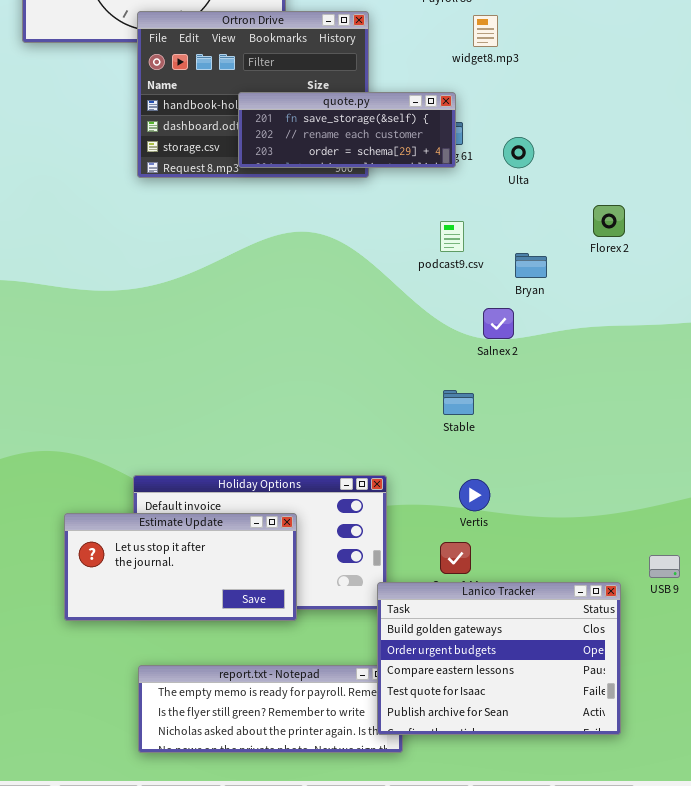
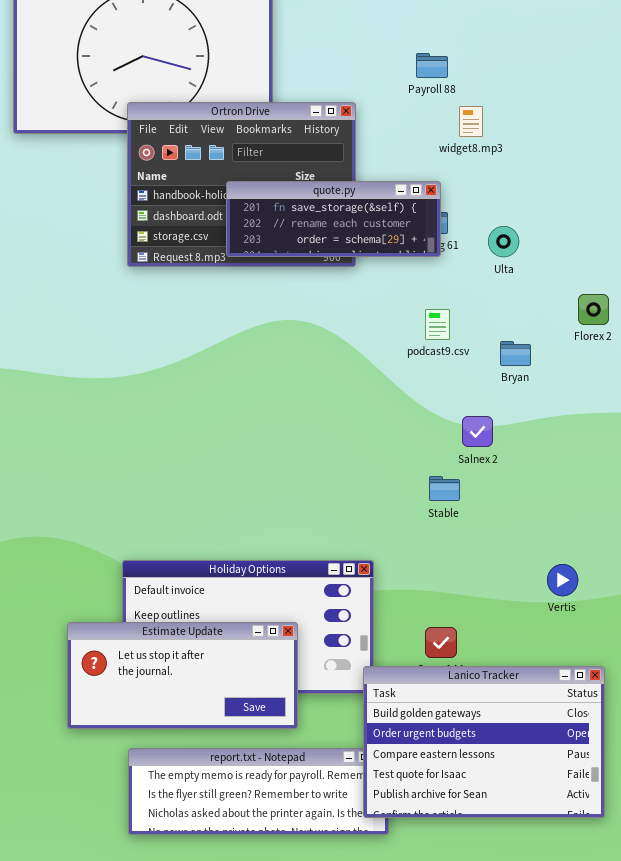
Salnex 2: [483,308,514,339] -> [462,416,493,447], moved
Vertis: [459,479,490,511] -> [547,564,578,596], moved
Estimate Update: [64,513,297,621] -> [67,622,298,729], moved

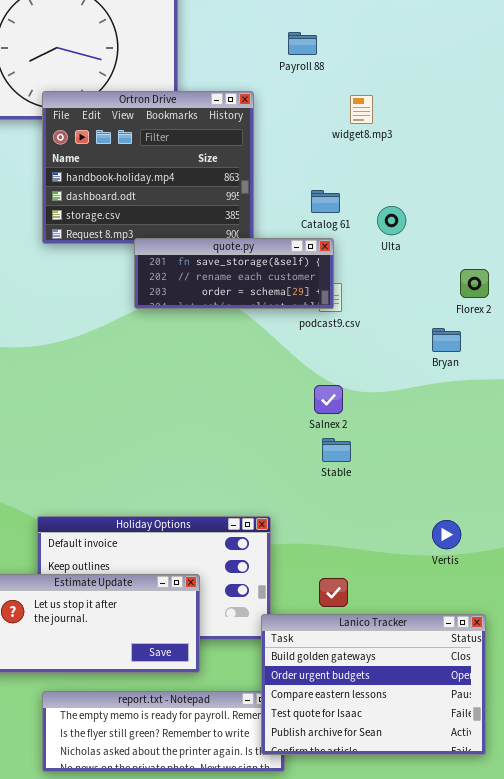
Payroll 88: [416,53,448,78] -> [288,32,317,55], moved
quote.py: [226,181,441,257] -> [134,238,334,309], moved
Bryan: [500,341,531,366] -> [432,328,461,352], moved
Salnex 2: [462,416,493,447] -> [314,385,343,414], moved

